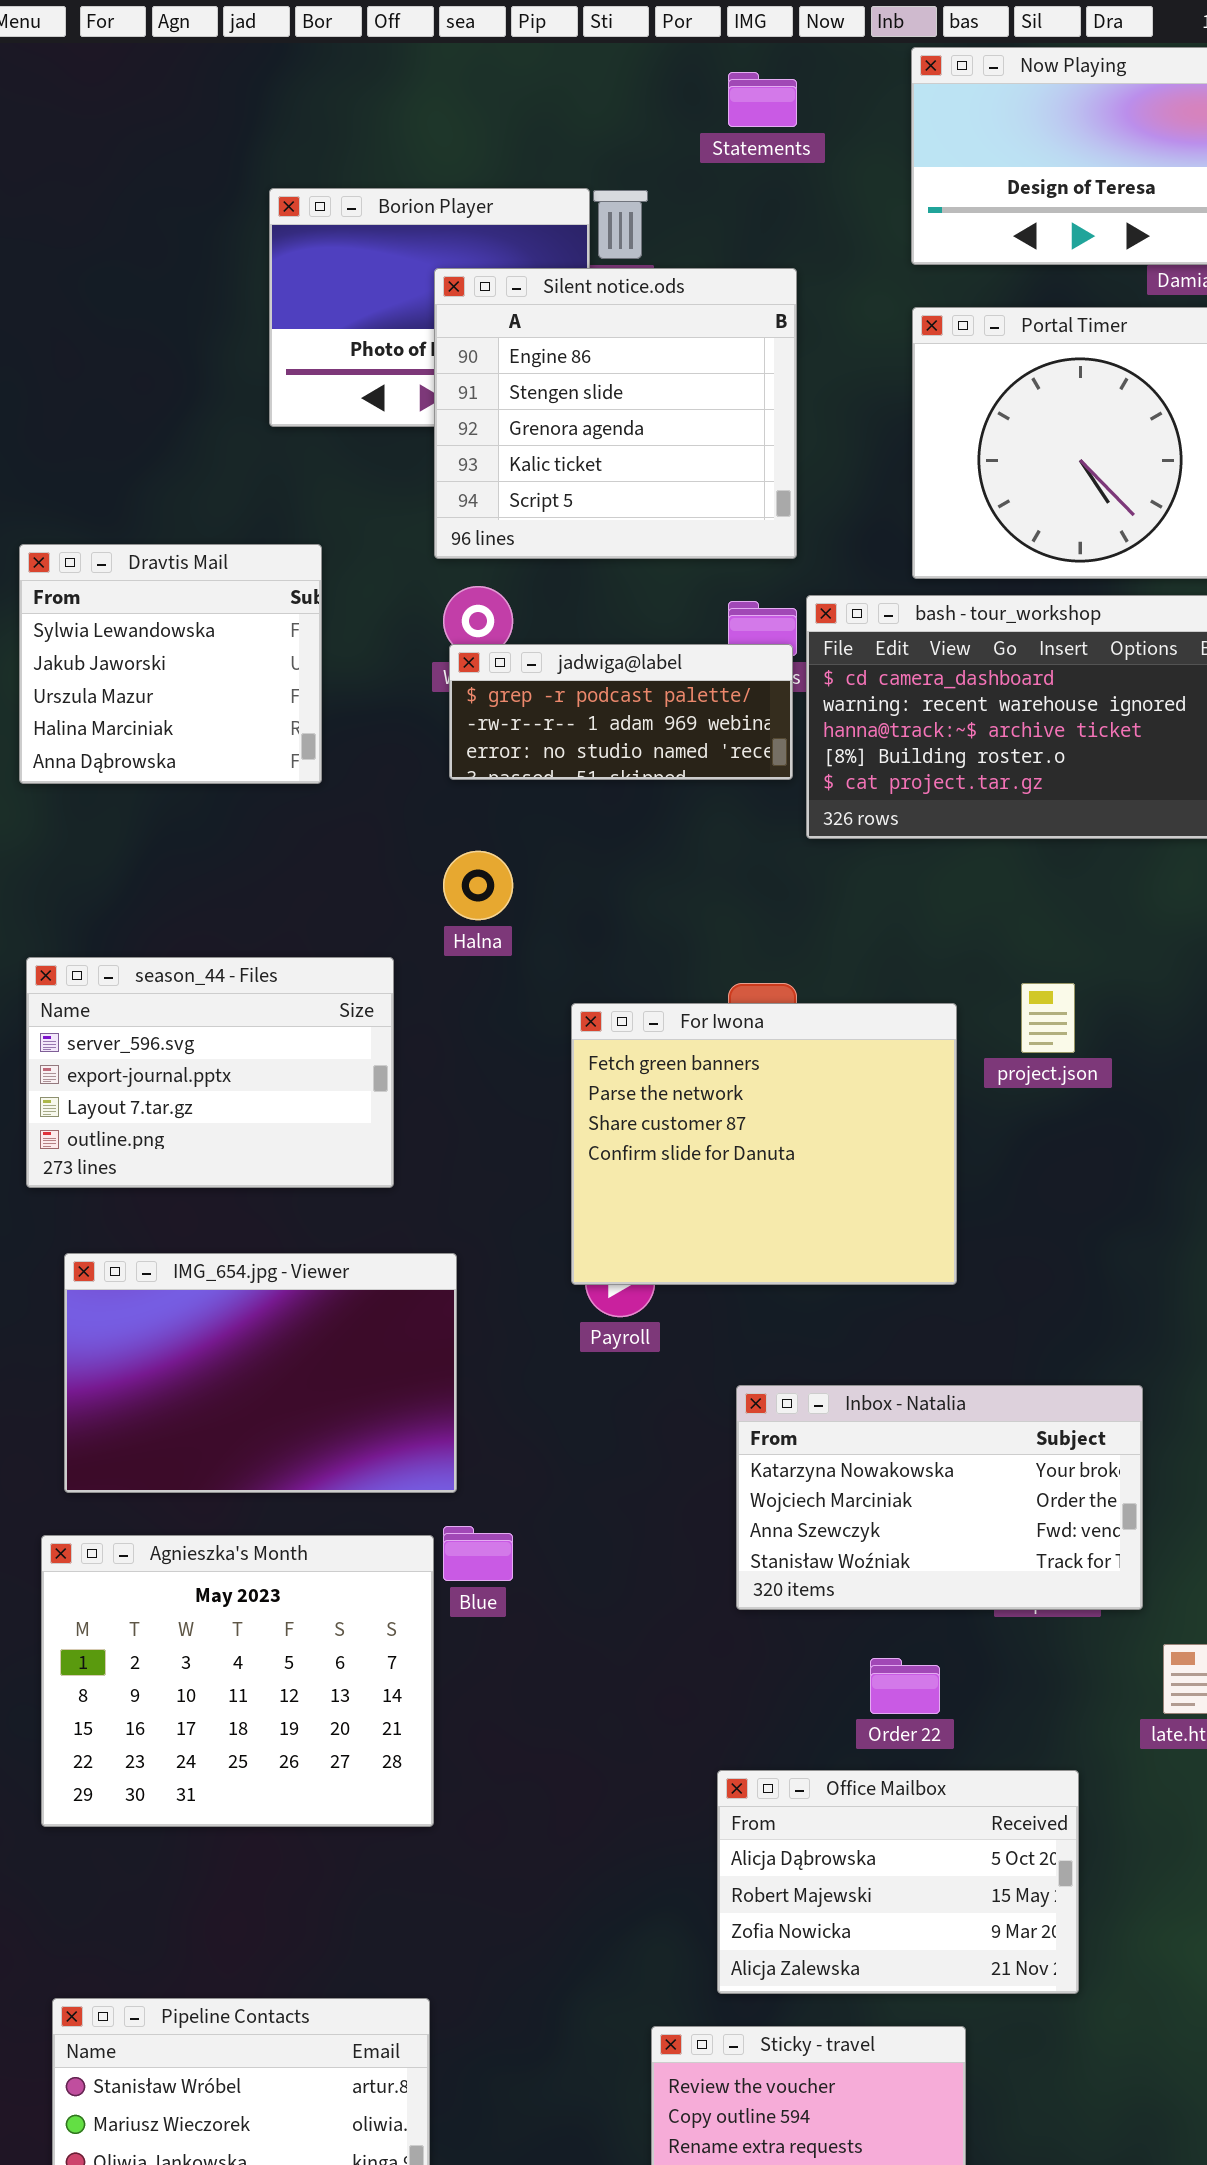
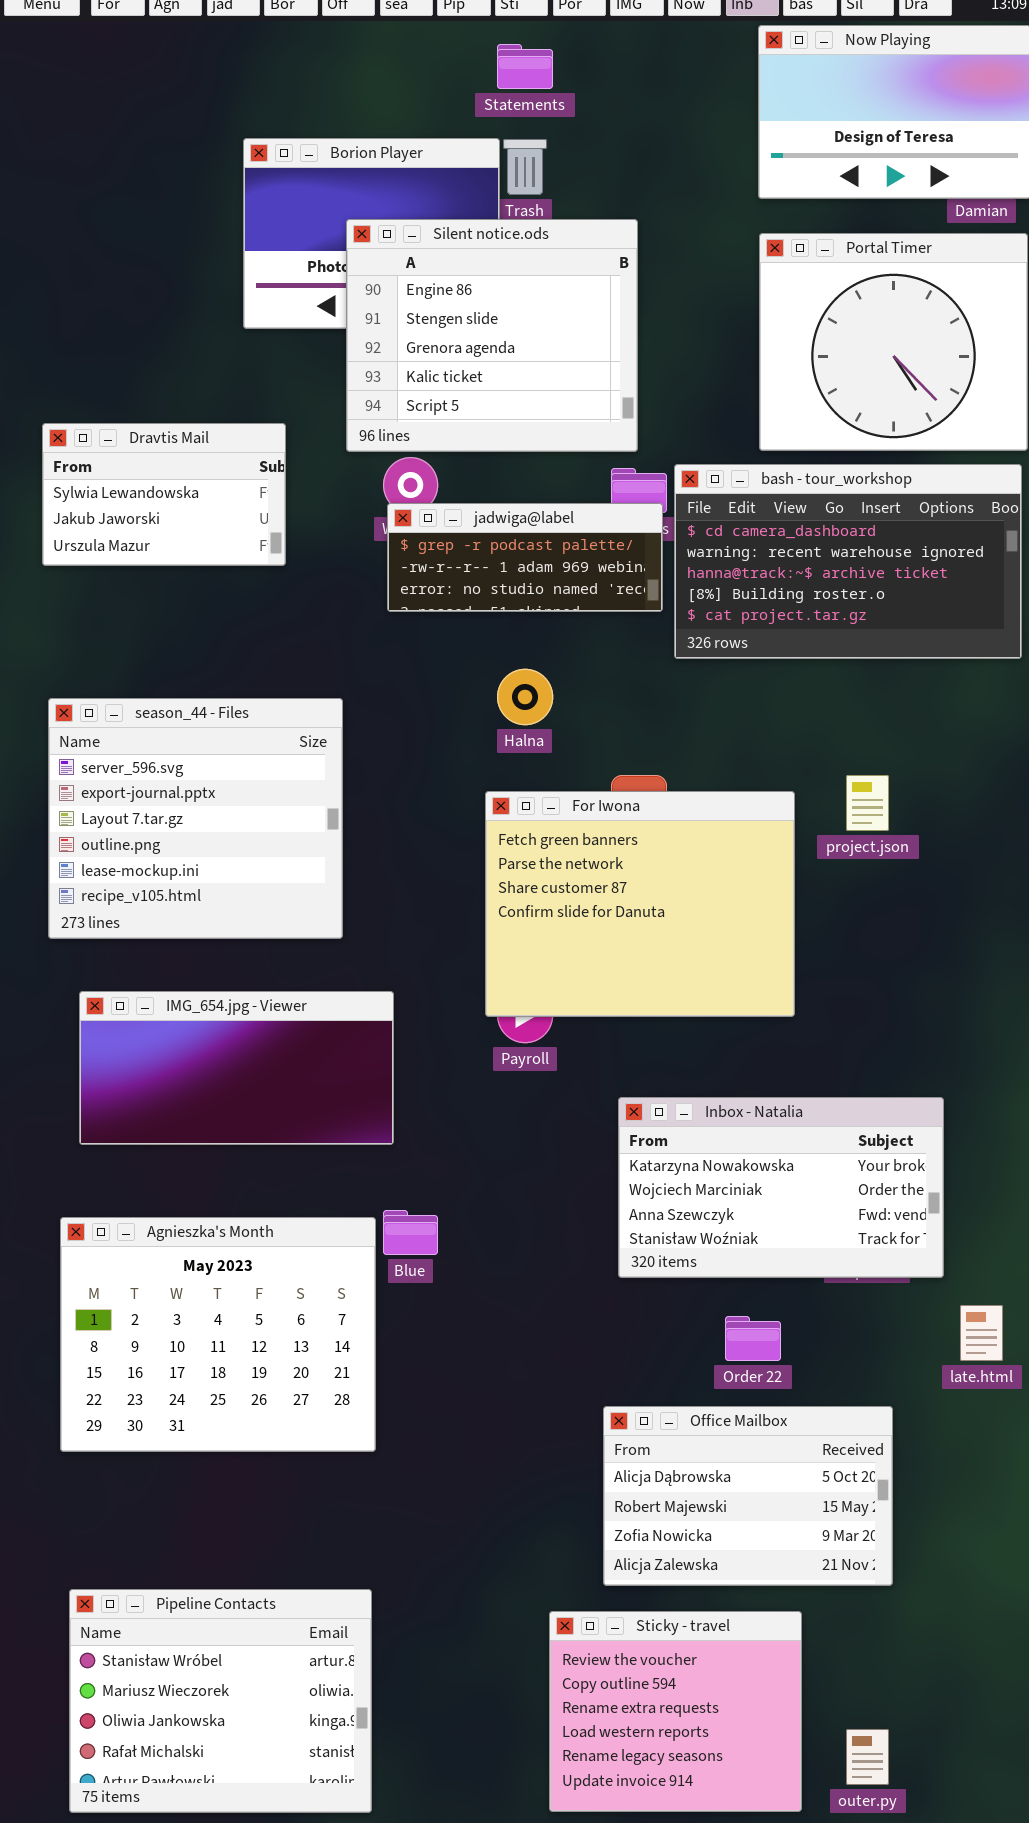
Statements: [728,72,797,127] -> [497,44,553,89], moved
Silent notice.ods: [434,268,797,559] -> [346,219,638,452], moved
Dravtis Mail: [19,544,322,784] -> [42,423,286,566], resized
Halna: [443,851,513,920] -> [497,669,553,725], moved
season_44 - Files: [26,957,394,1188] -> [48,698,343,939], resized
IMG_654.jpg - Viewer: [64,1253,457,1493] -> [79,991,394,1145], resized

